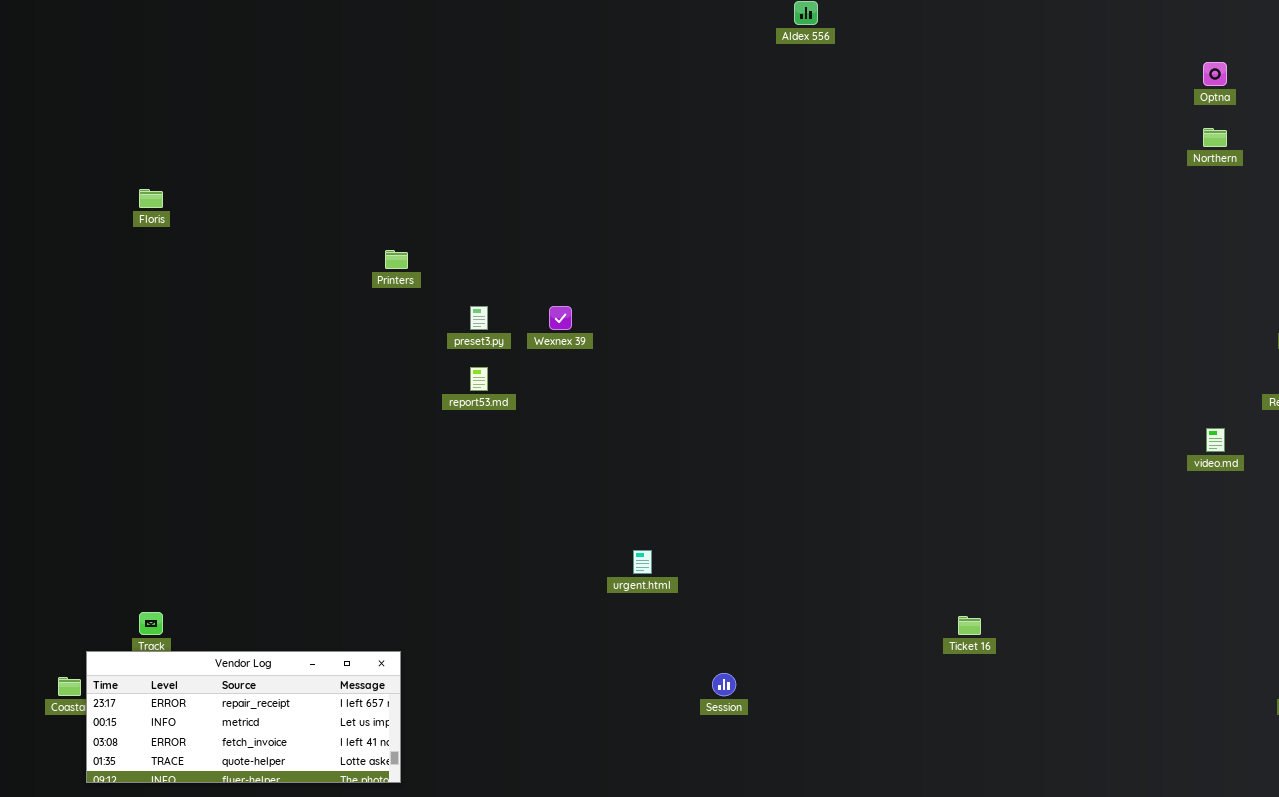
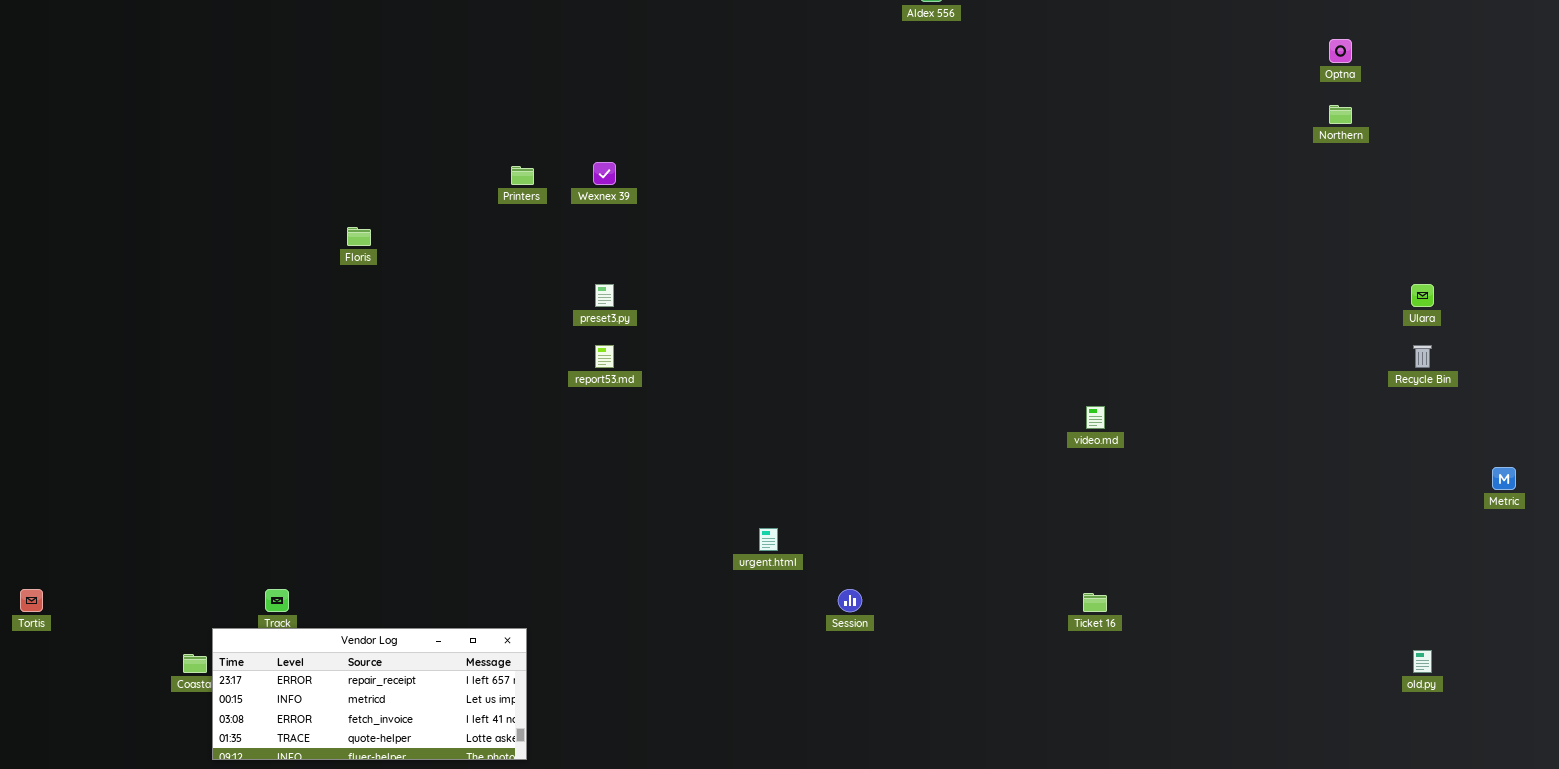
Floris: [139,189,163,208] -> [347,227,371,246], moved
Printers: [385,250,408,269] -> [511,166,534,185], moved
Wexnex 39: [549,306,572,330] -> [593,162,616,185], moved
video.md: [1206,428,1225,452] -> [1086,406,1105,429], moved
Session: [712,673,736,696] -> [838,589,862,612], moved

